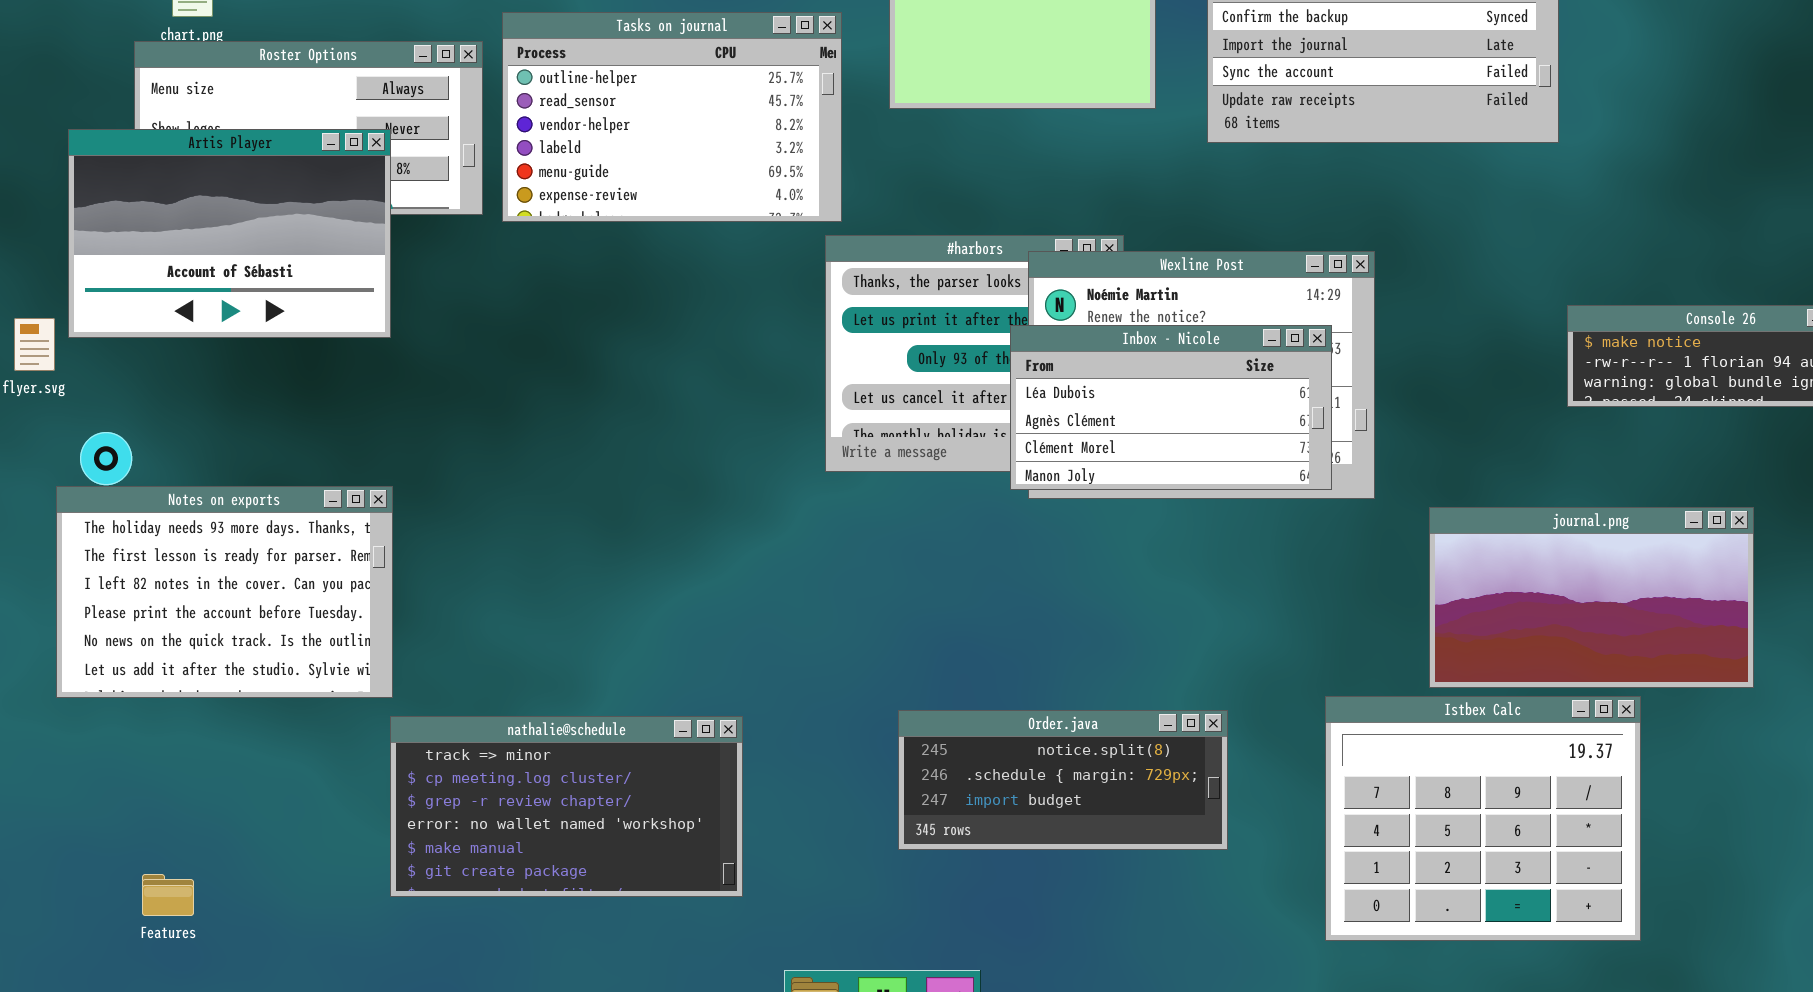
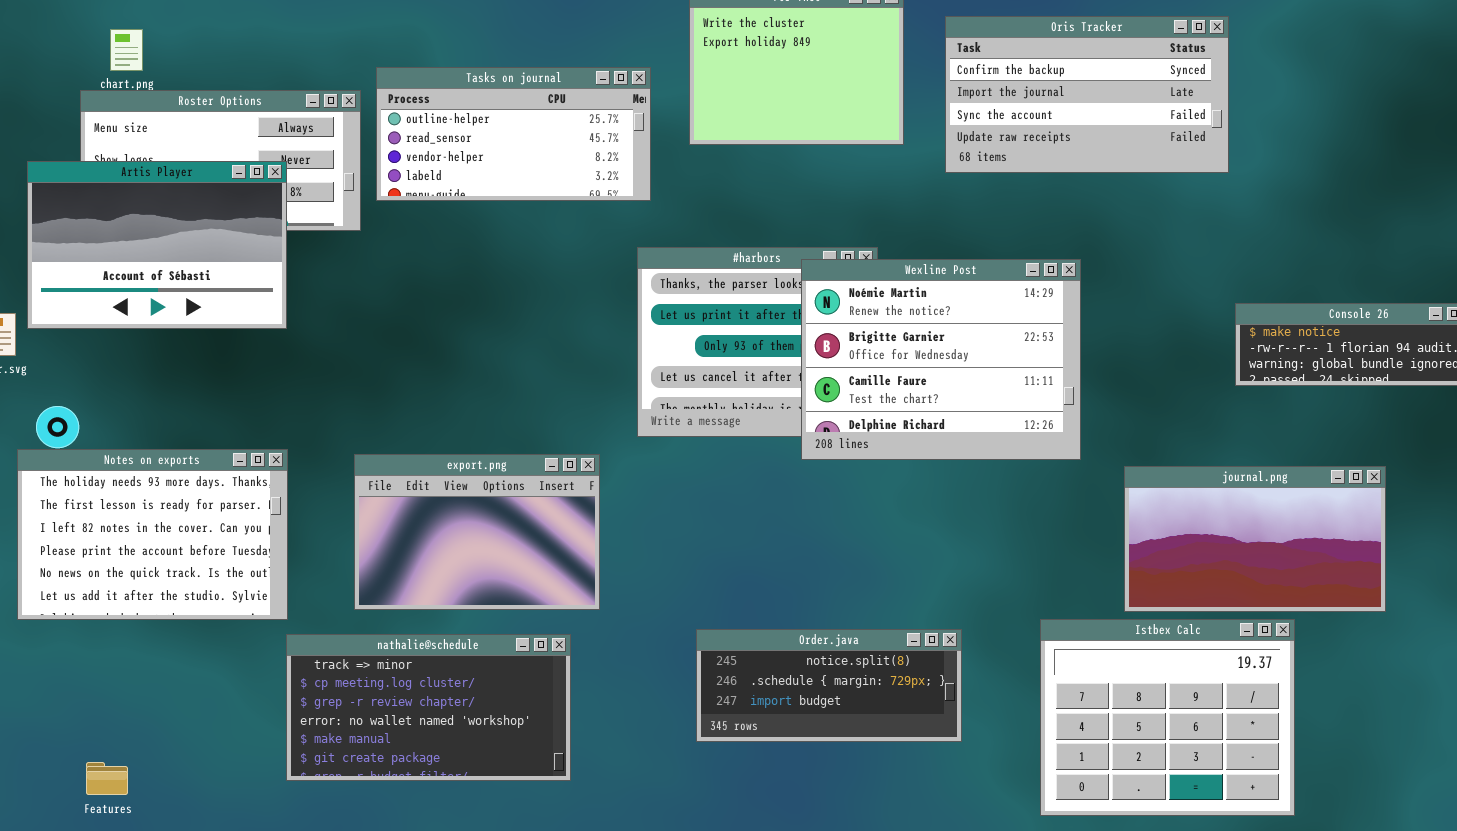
Tasks on journal: [502,12,842,222] -> [376,67,651,201], resized
Inbox - Nicole: [1010,325,1332,490] -> none, closed
export.png: none -> [354,454,600,610], opened

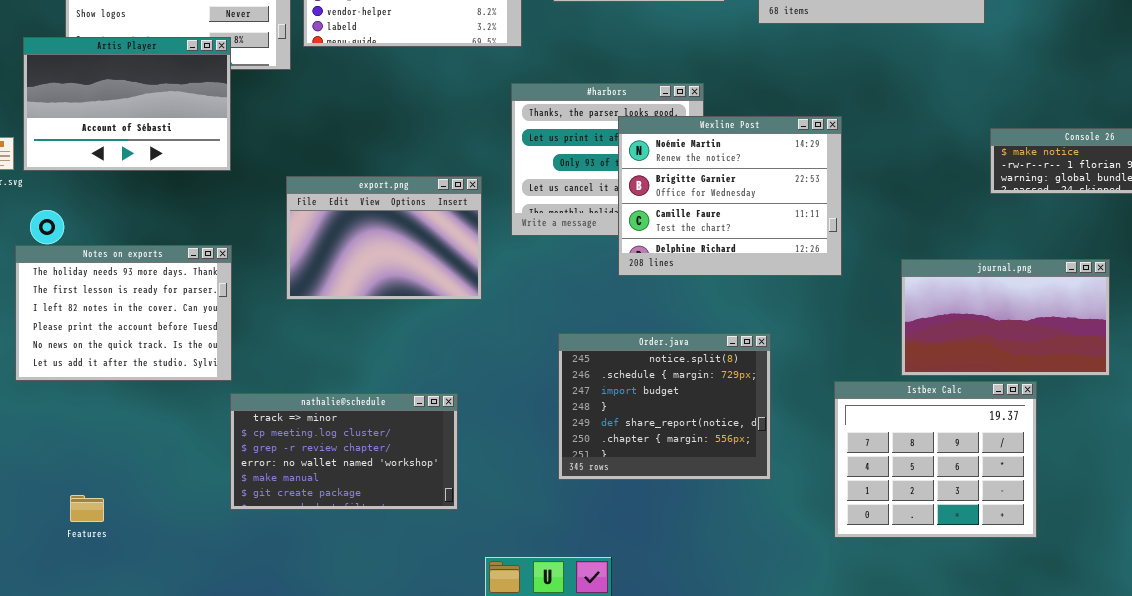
Artis Player: [27,161,287,329] -> [23,37,231,171], moved
Wexline Post: [801,259,1081,460] -> [618,116,842,276], moved
export.png: [354,454,600,610] -> [286,176,482,300], moved
Order.java: [696,629,962,742] -> [558,333,771,480], resized

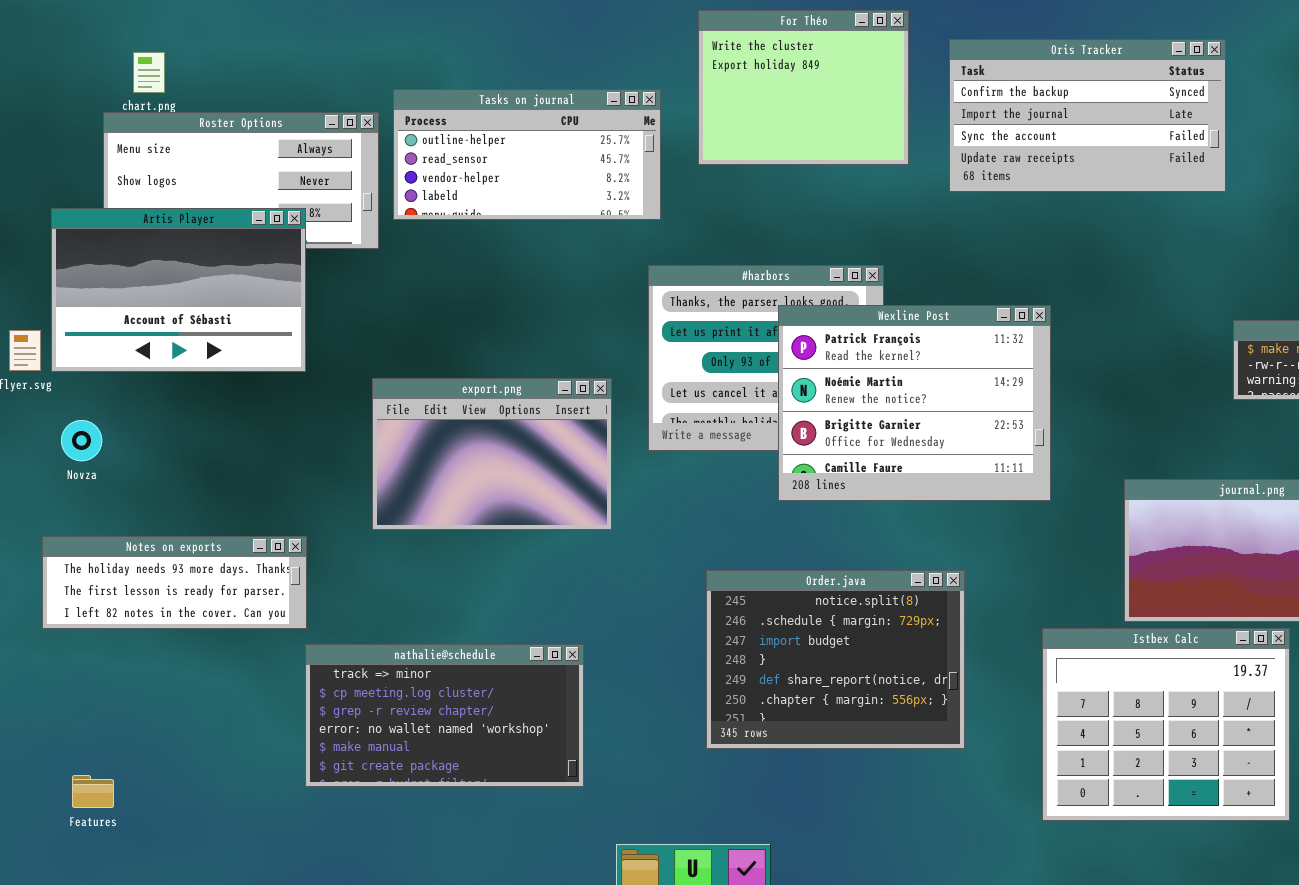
Wexline Post: [618,116,842,276] -> [778,305,1051,501], scrolled up 1 row
Notes on exports: [15,245,232,381] -> [42,536,307,629], resized
Features: [70,495,104,522] -> [72,775,114,808], moved

